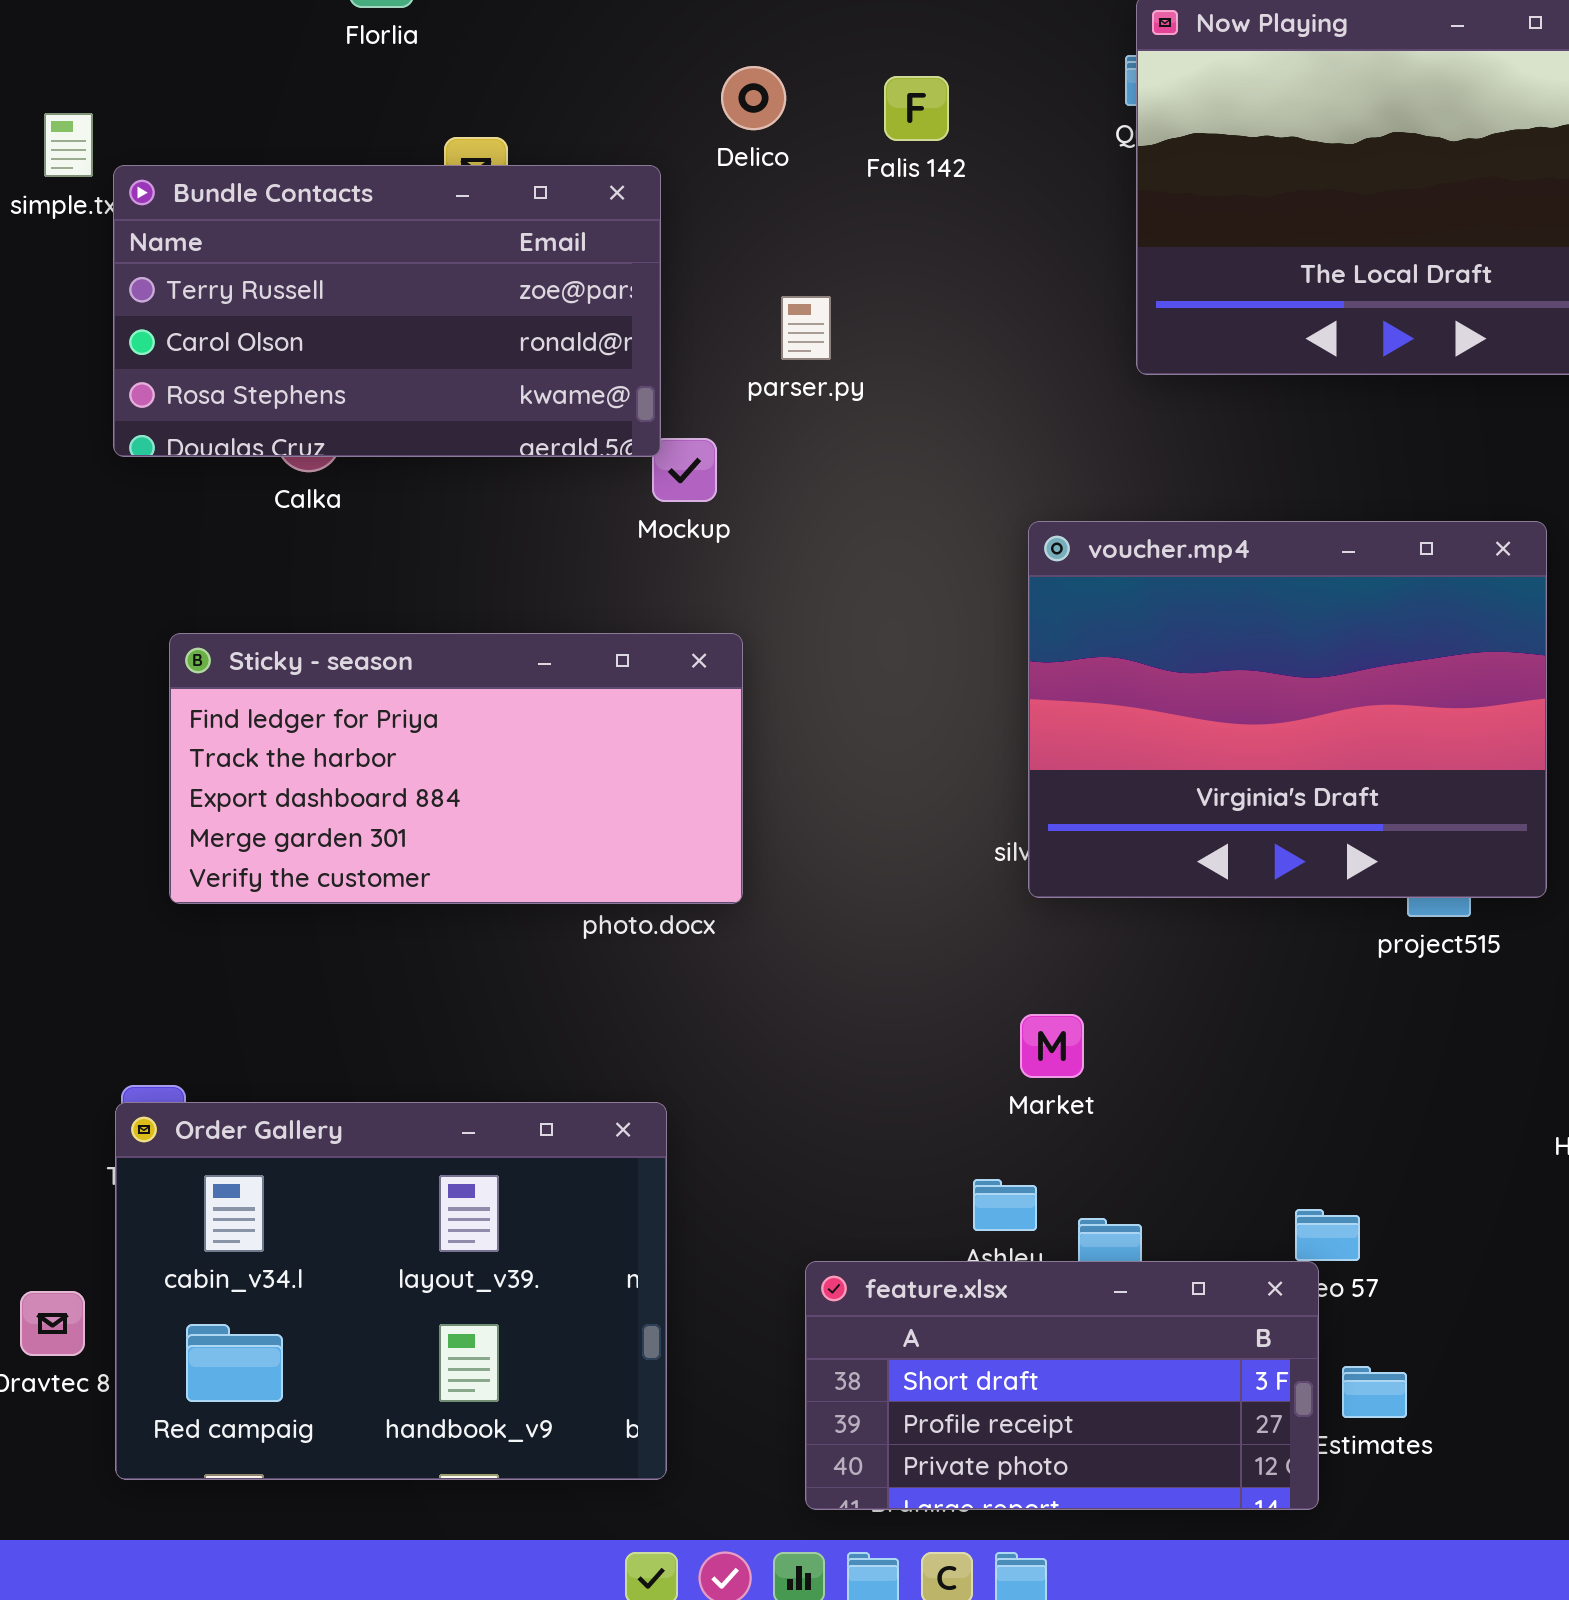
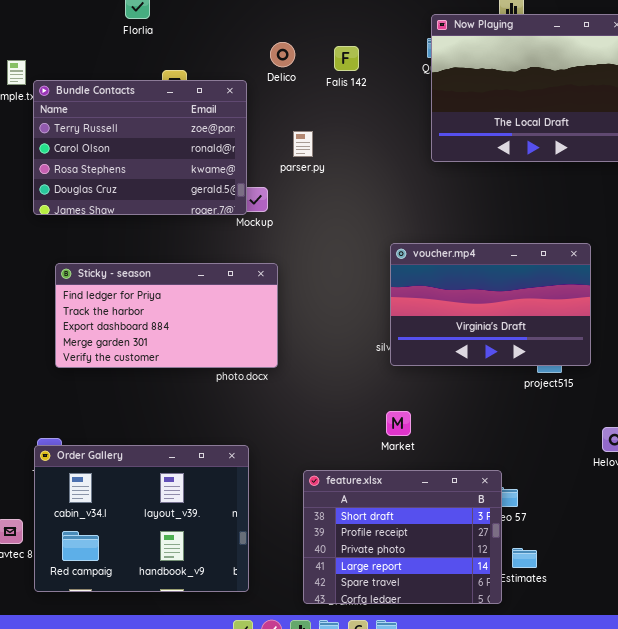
Bundle Contacts: [113,165,661,457] -> [33,80,247,215], resized
voucher.mp4: [1028,521,1547,898] -> [390,243,591,366], resized
feature.xlsx: [805,1261,1319,1510] -> [303,470,502,604], resized

